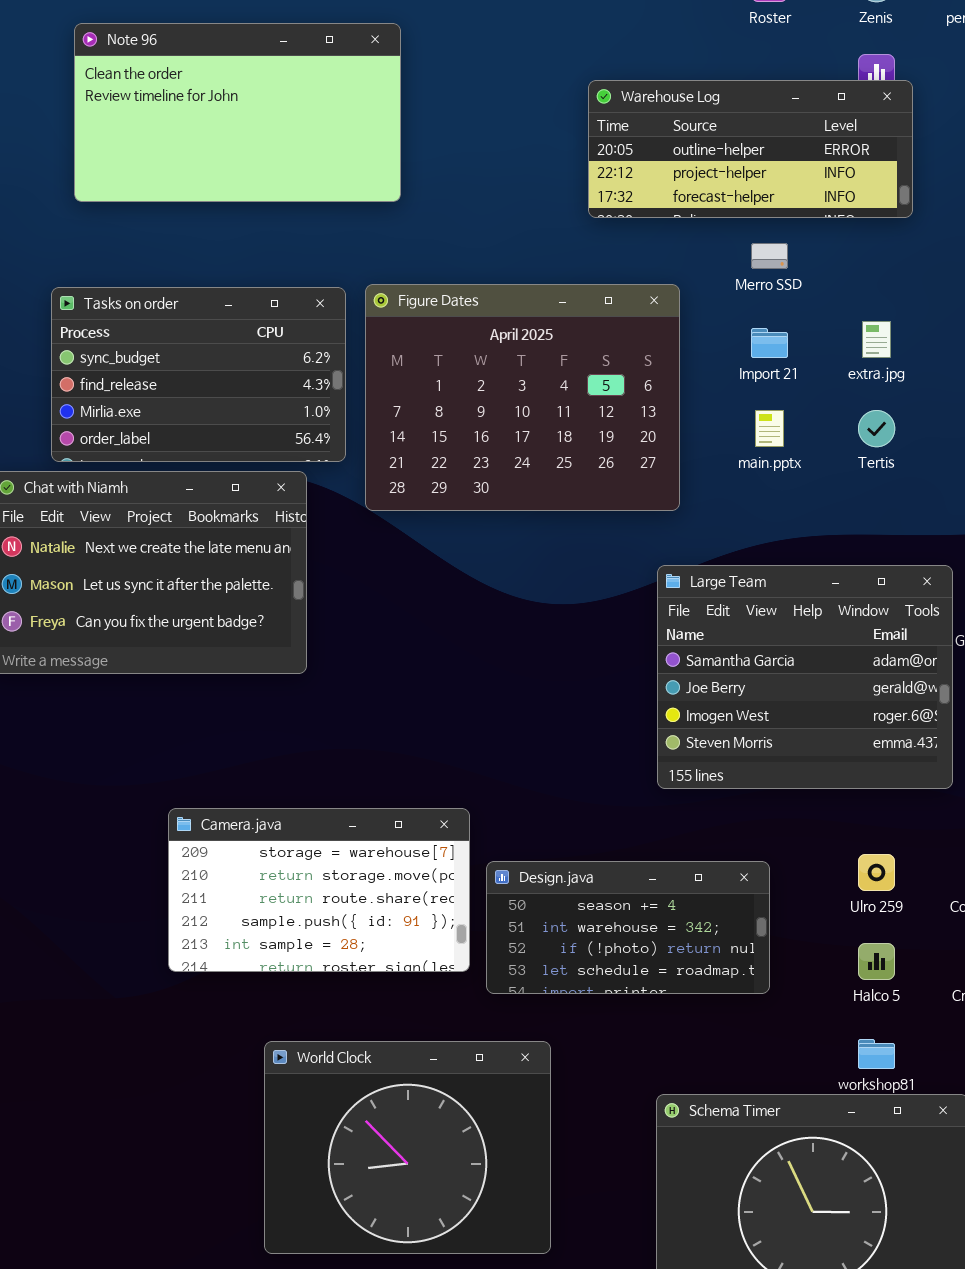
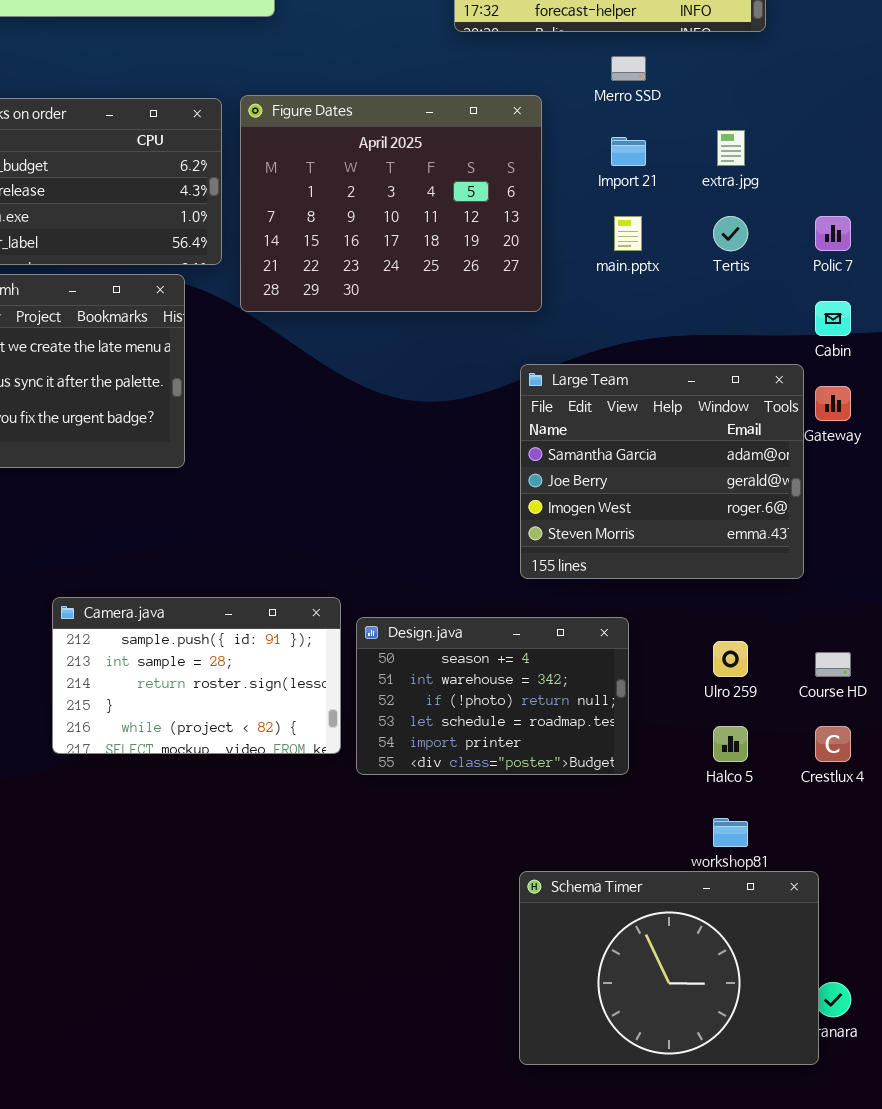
Camera.java: [168,808,470,972] -> [52,597,341,754], scrolled down 3 rows
Design.java: [486,861,770,994] -> [356,617,629,775], resized
World Clock: [264,1041,551,1254] -> none, closed

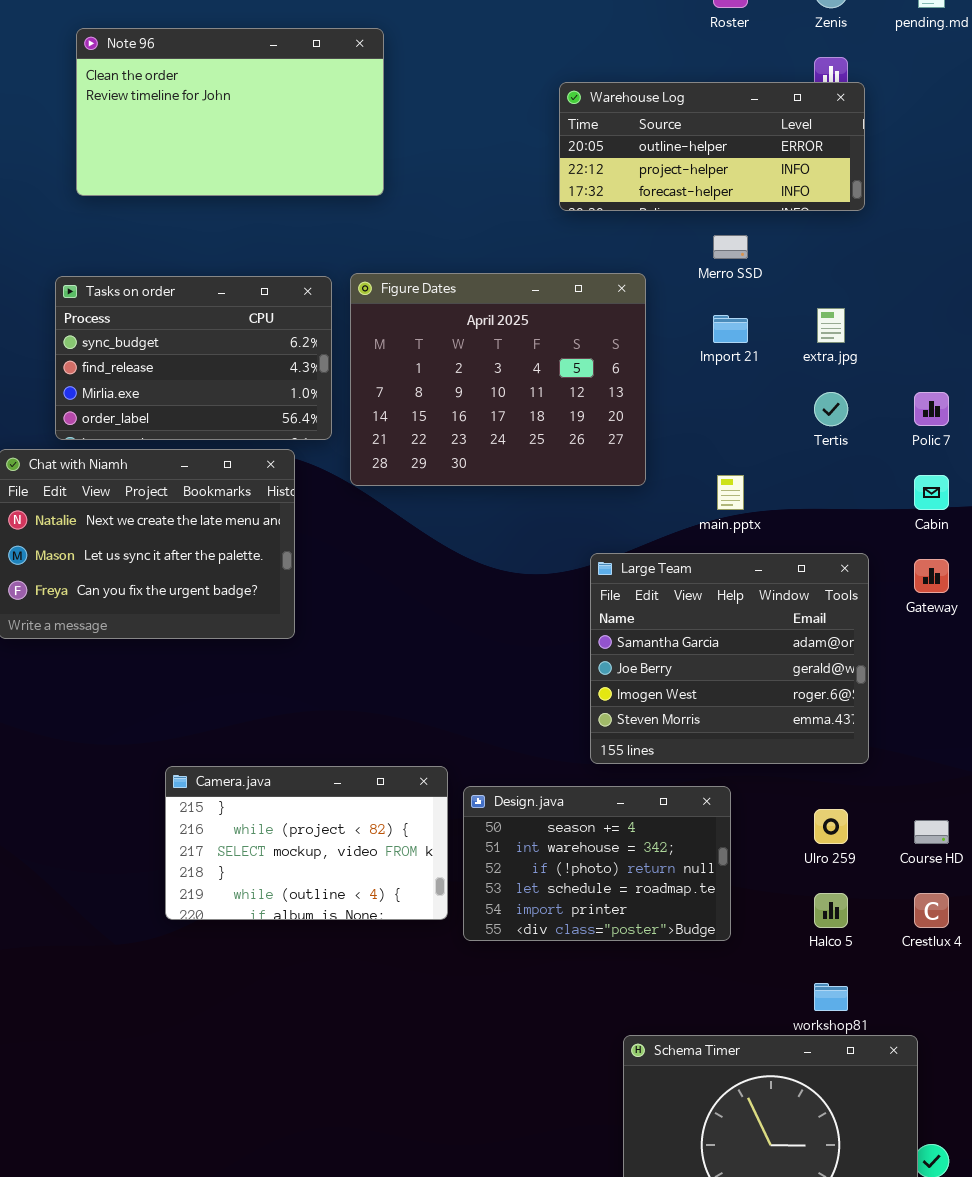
main.pptx: [614,216,642,251] -> [717,475,744,510], moved
Large Team: [520,364,804,579] -> [590,553,869,764], moved
Camera.java: [52,597,341,754] -> [165,766,448,920], scrolled down 3 rows

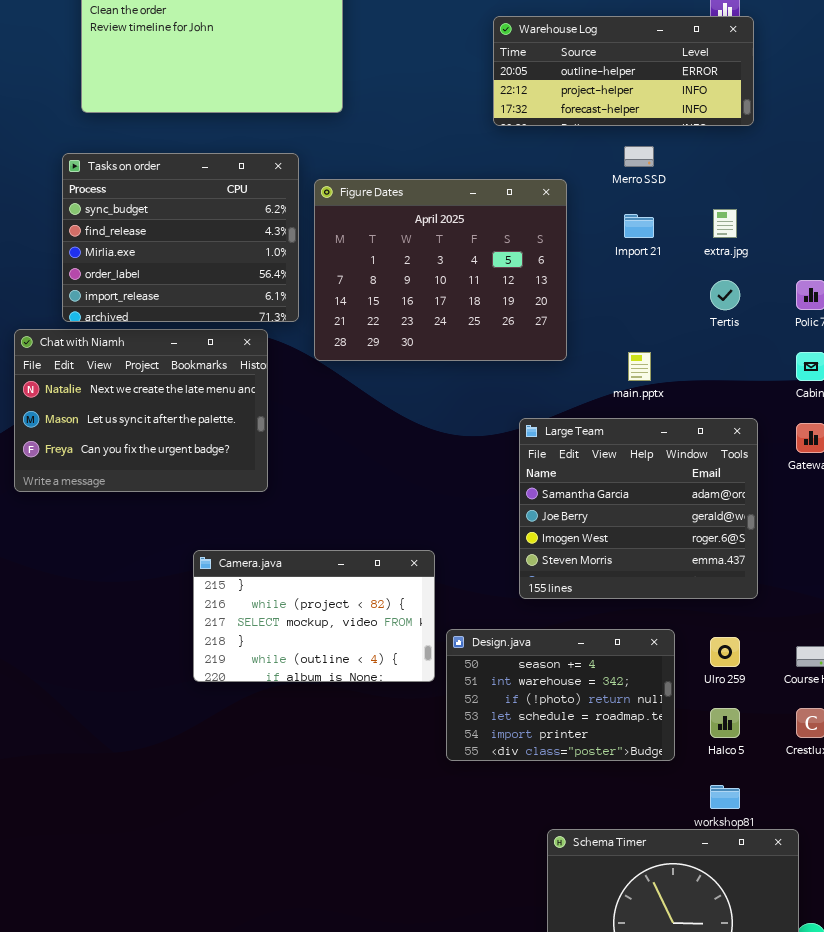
Tasks on order: [55,276,332,440] -> [62,153,299,322], resized
Camera.java: [165,766,448,920] -> [193,550,435,682], moved
Design.java: [463,786,731,941] -> [446,629,675,761], moved

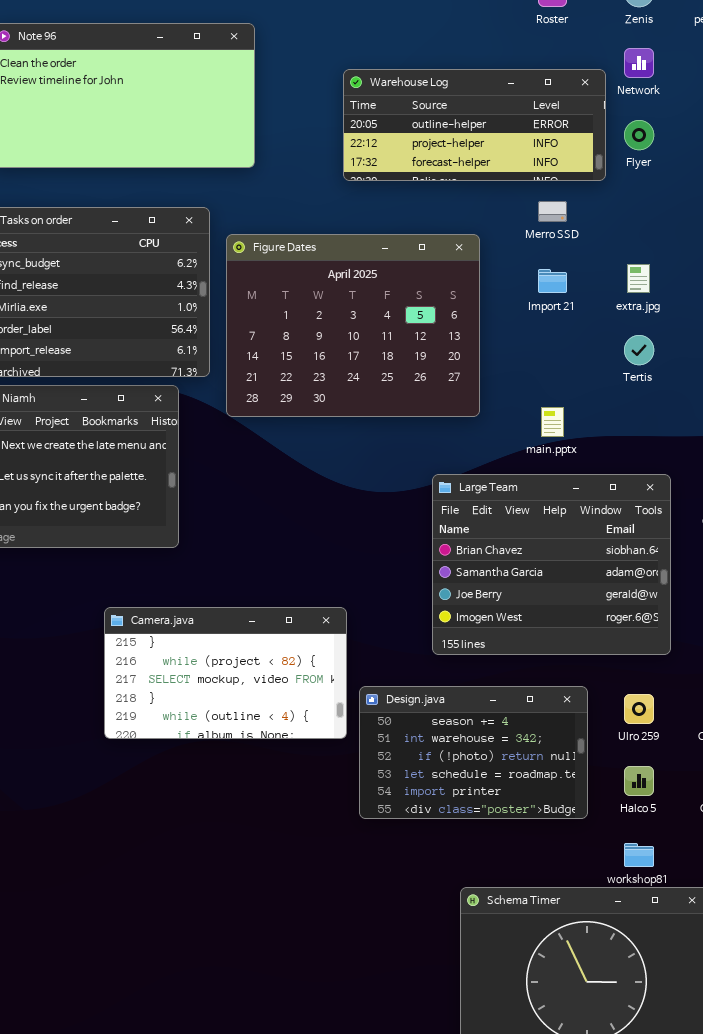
Warehouse Log: [493,16,754,126] -> [343,69,606,181], moved
Large Team: [519,418,758,599] -> [432,474,671,655], scrolled up 1 row

